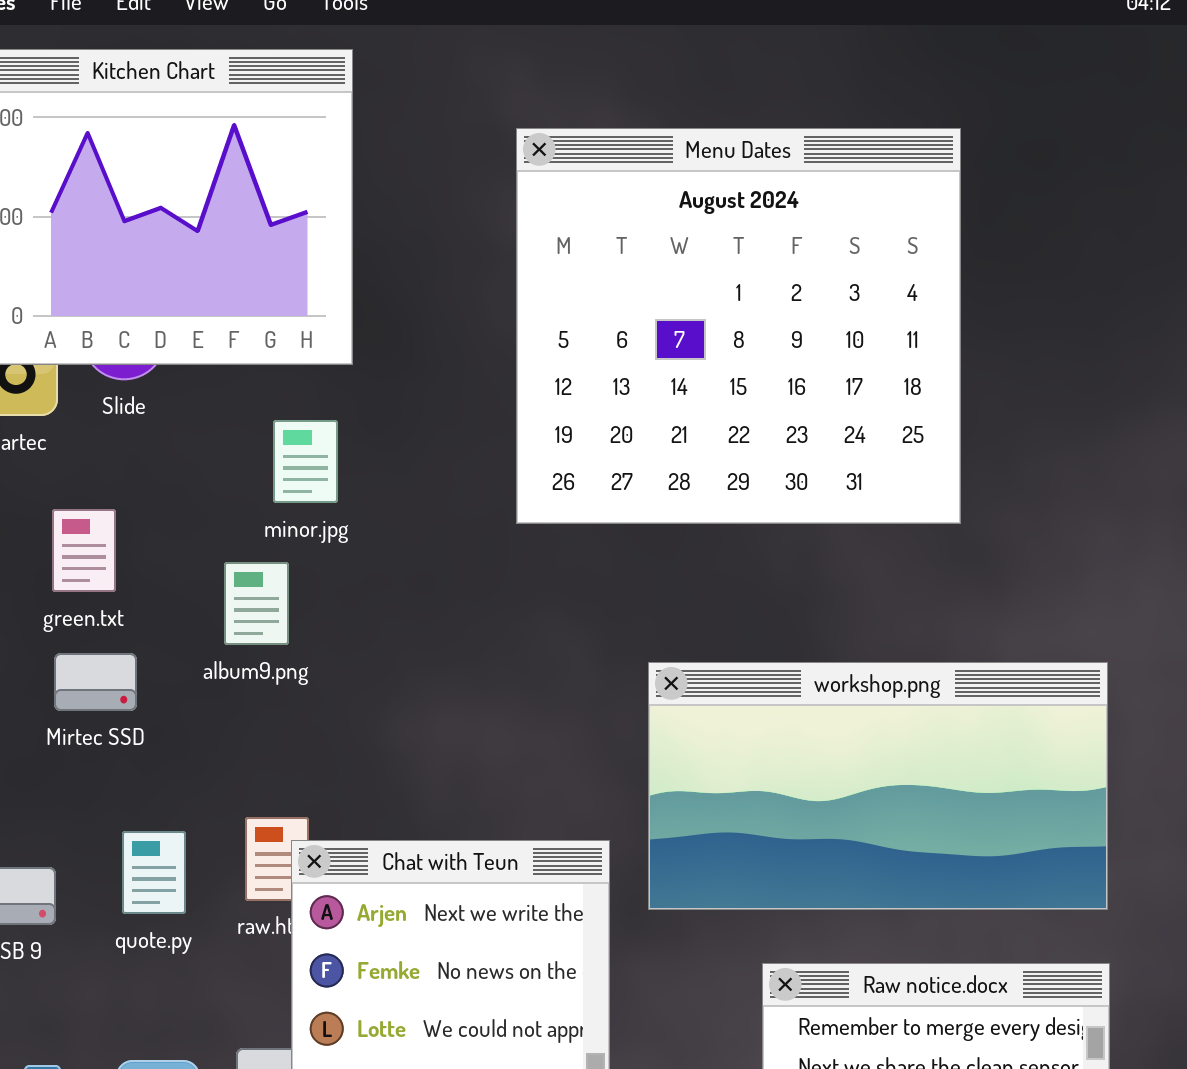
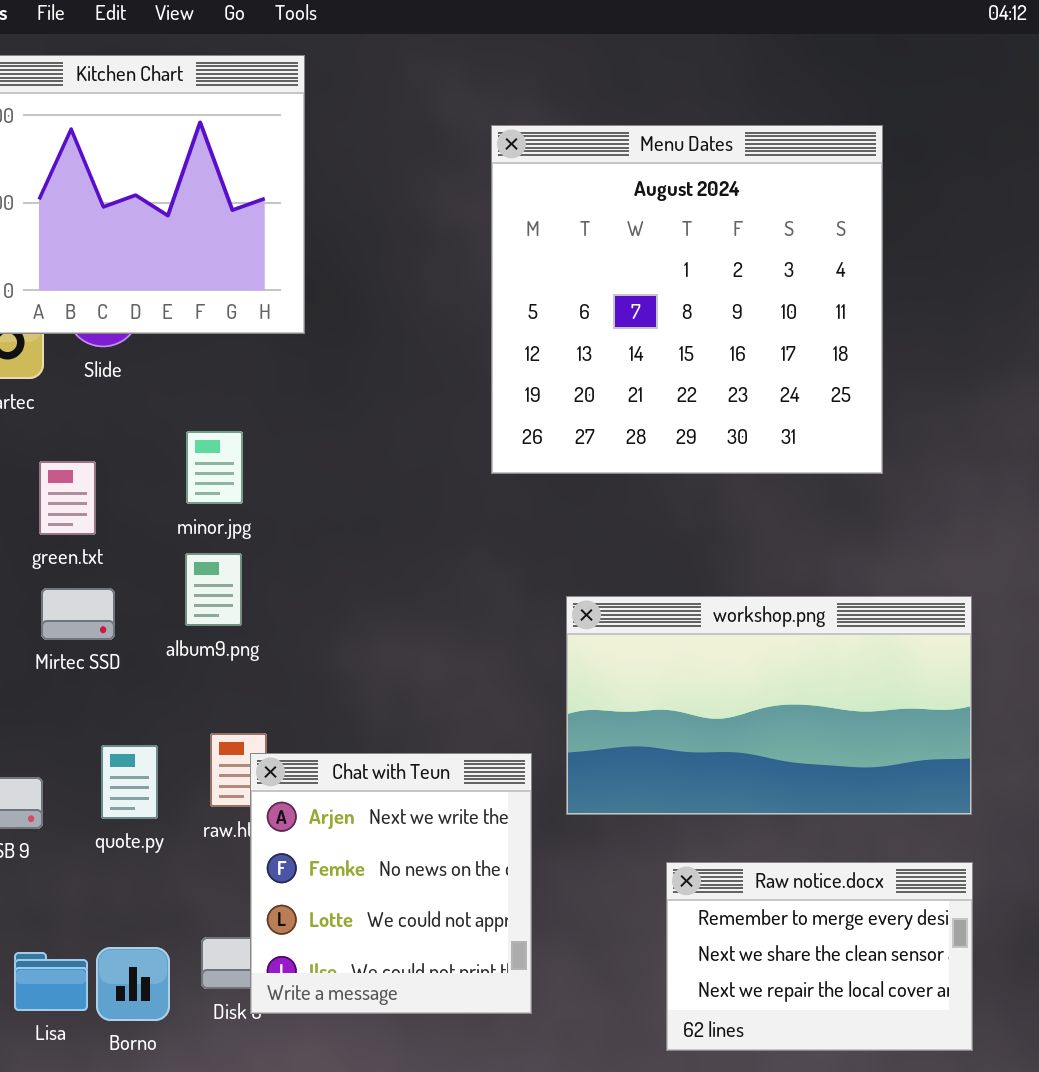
Menu Dates: [516,128,961,524] -> [491,125,883,474], moved
minor.jpg: [273,420,338,503] -> [186,431,243,504], moved
album9.png: [224,562,289,645] -> [185,553,242,626], moved

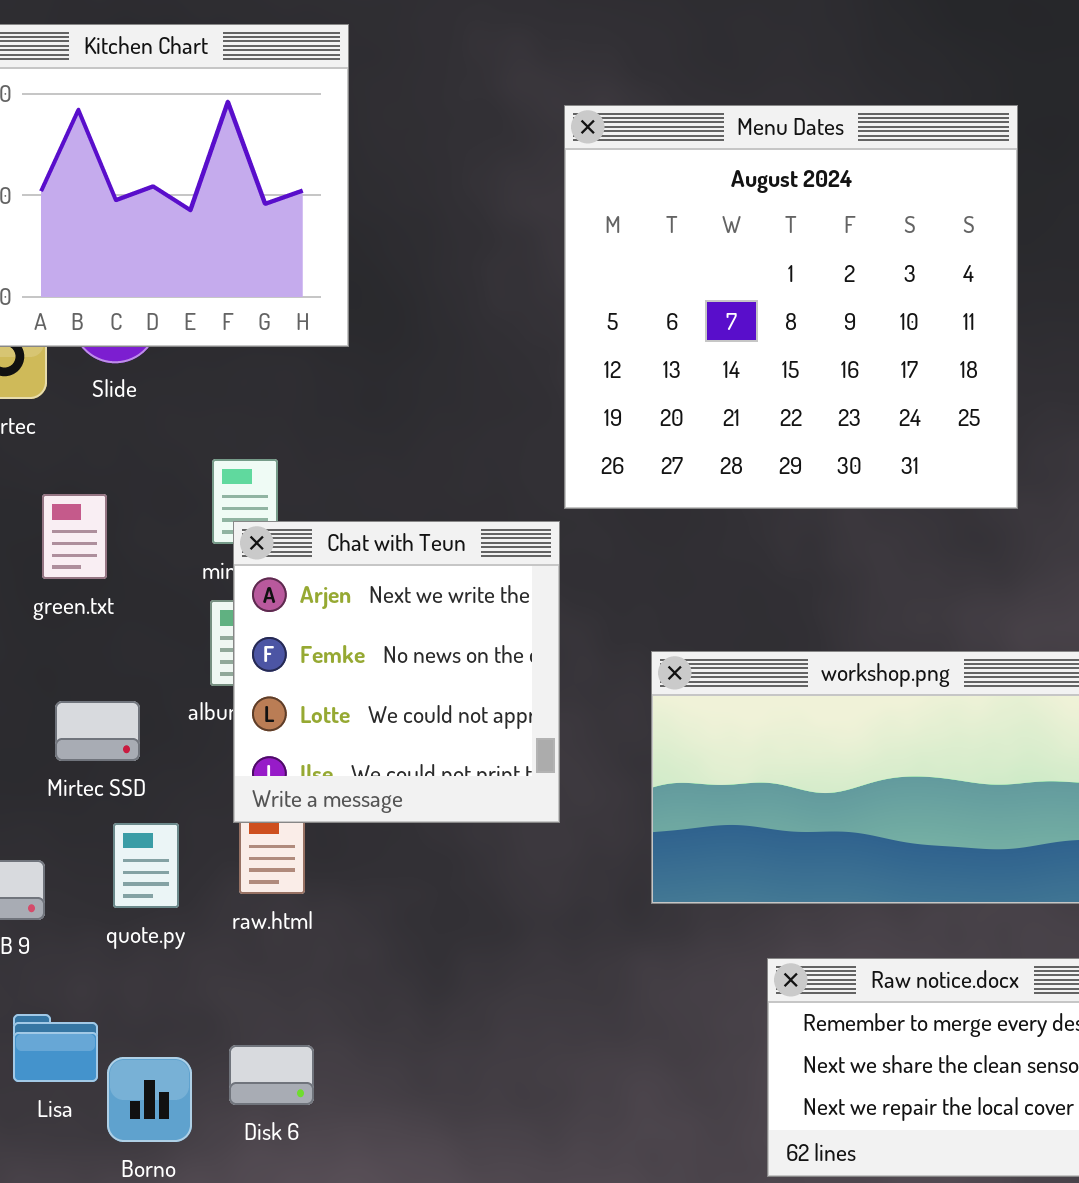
Mirtec SSD: [41,588,115,640] -> [55,701,140,761], moved
Chat with Teun: [250,753,532,1014] -> [233,521,560,823], moved
Lisa: [14,952,88,1011] -> [13,1014,98,1082], moved

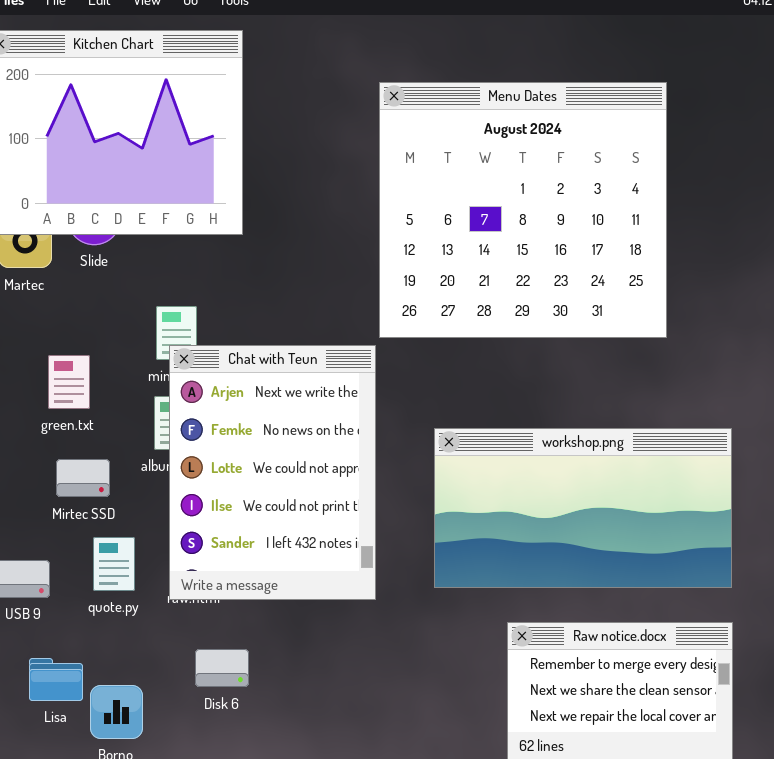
green.txt: [42,494,107,579] -> [48,355,90,409], moved
Chat with Teun: [233,521,560,823] -> [169,345,376,600], resized
Disk 6: [229,1045,314,1105] -> [195,649,249,687], moved

